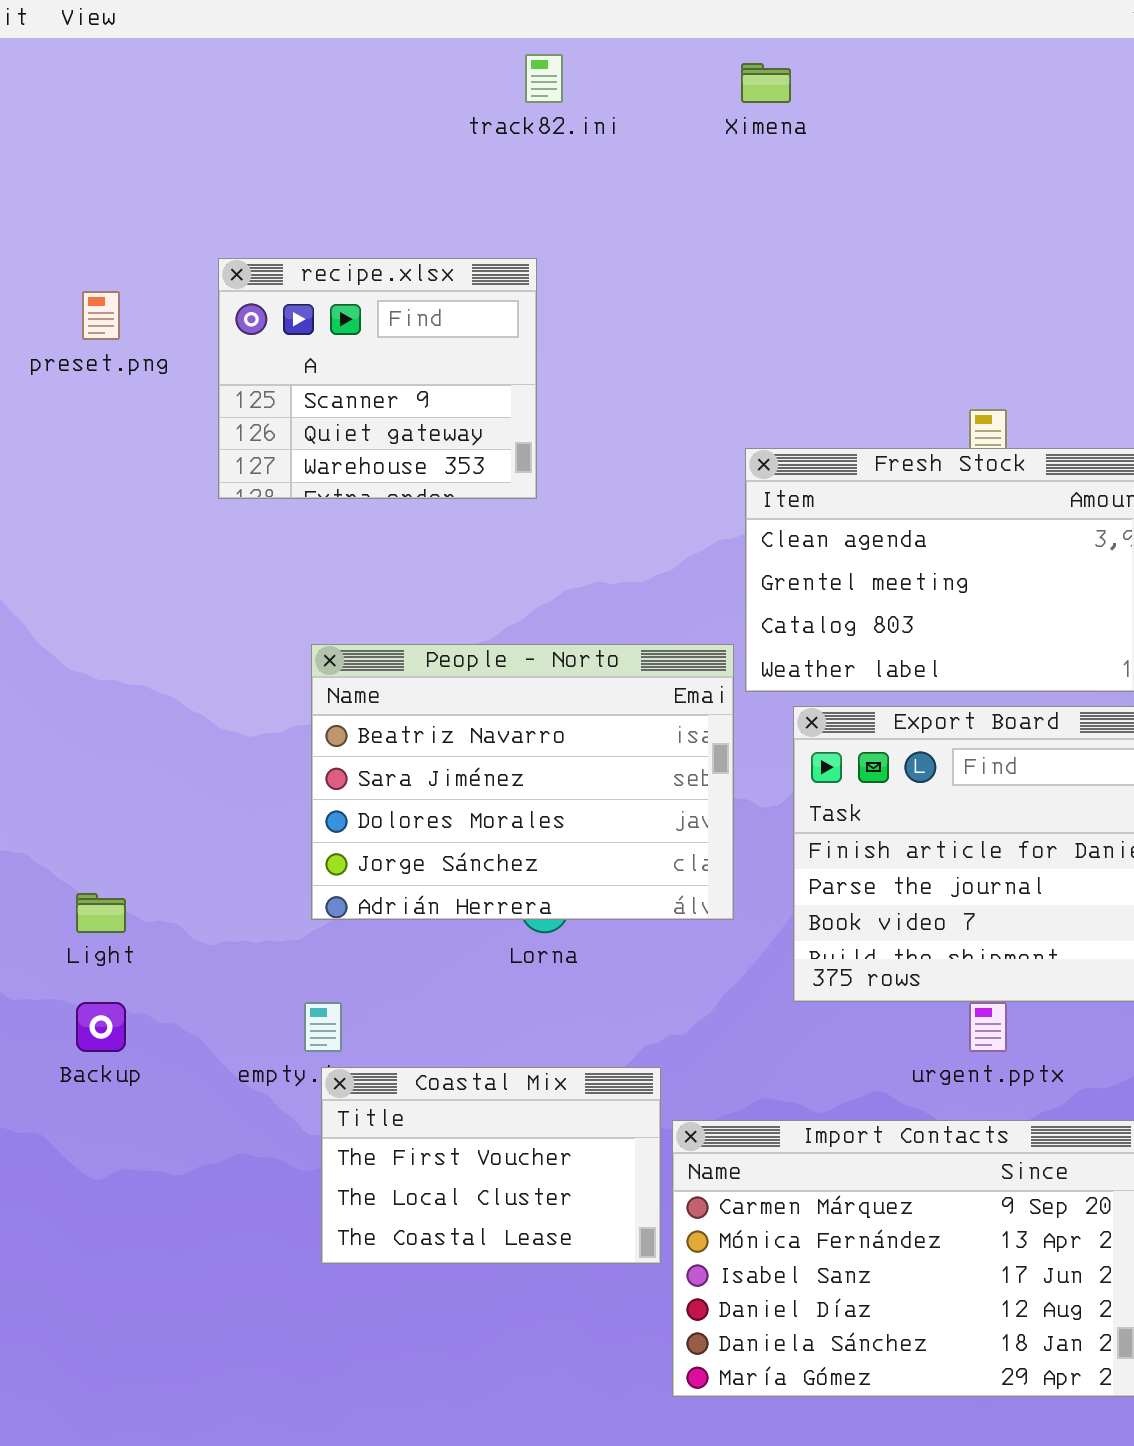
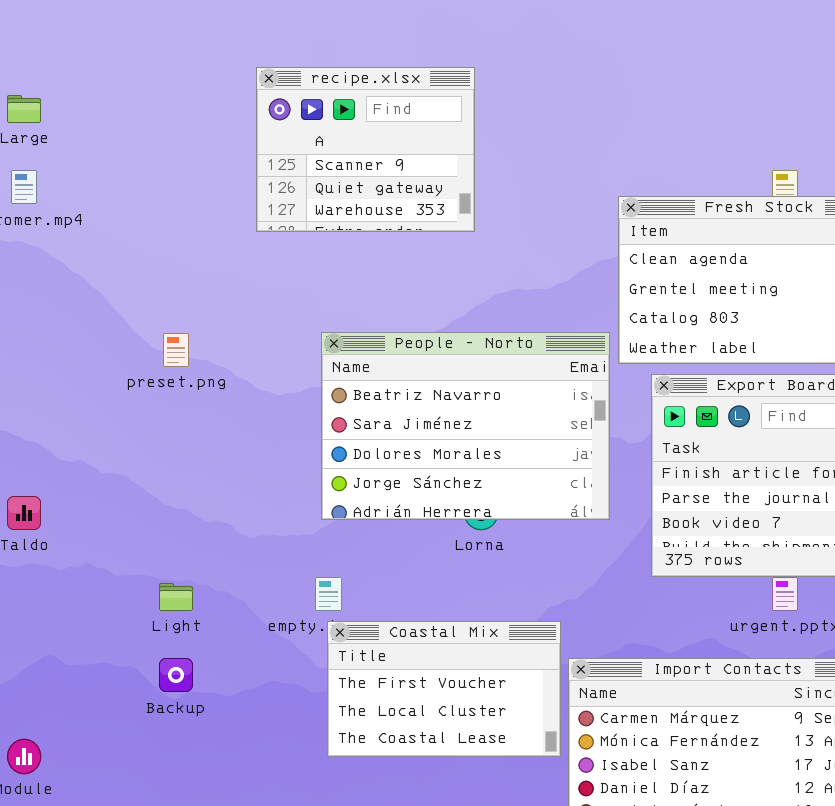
preset.png: [82,291,120,340] -> [163,333,189,367], moved
Light: [76,893,126,933] -> [159,583,193,611], moved
Backup: [76,1002,126,1052] -> [159,658,193,692], moved

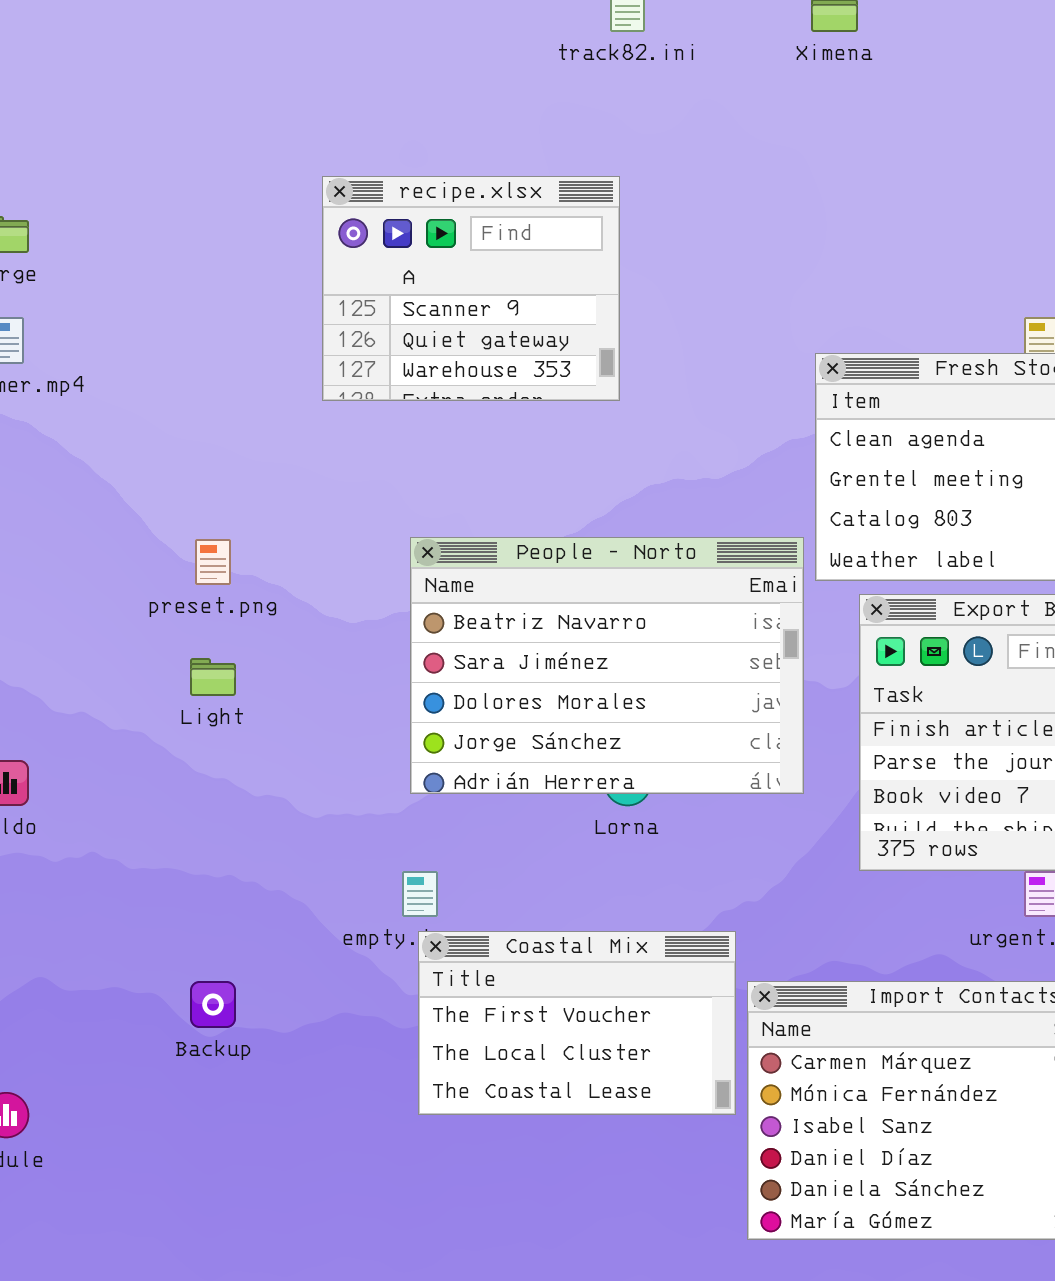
Light: [159,583,193,611] -> [190,658,236,696], moved

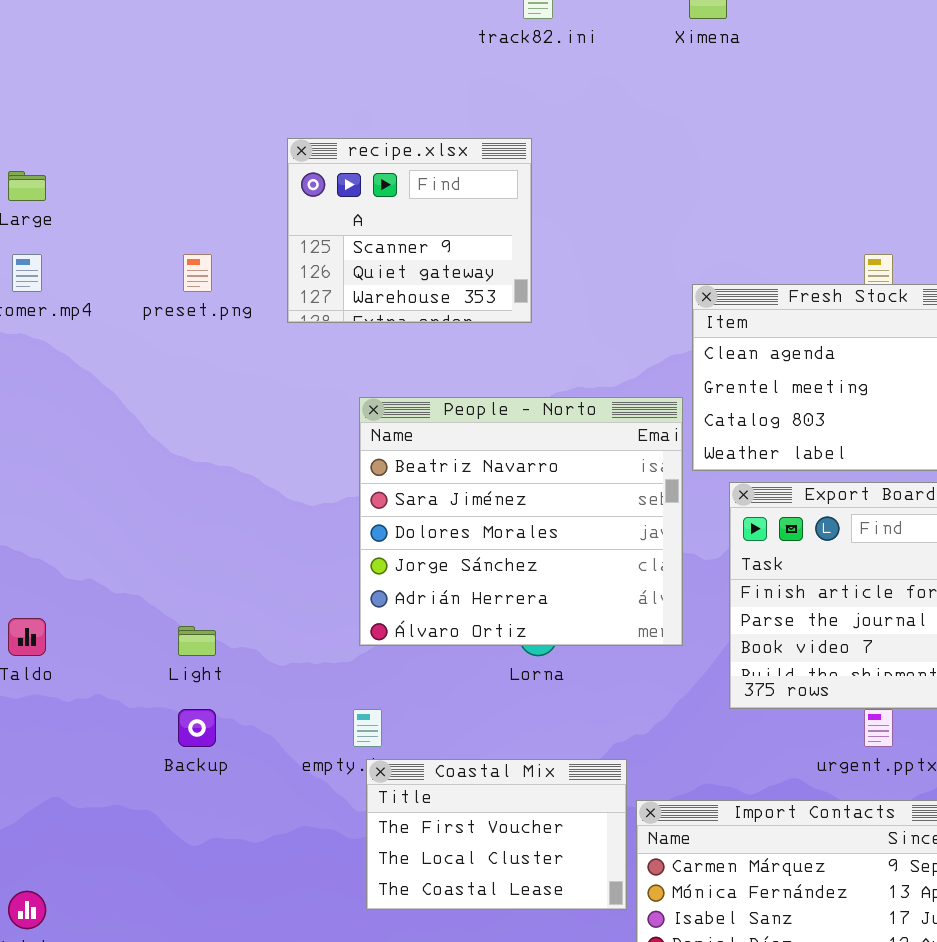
People - Norto: [410,537,804,794] -> [359,397,683,646], resized
preset.png: [195,539,231,585] -> [183,254,212,292], moved
Light: [190,658,236,696] -> [178,626,216,656], moved
Backup: [190,981,236,1028] -> [178,709,216,747], moved

